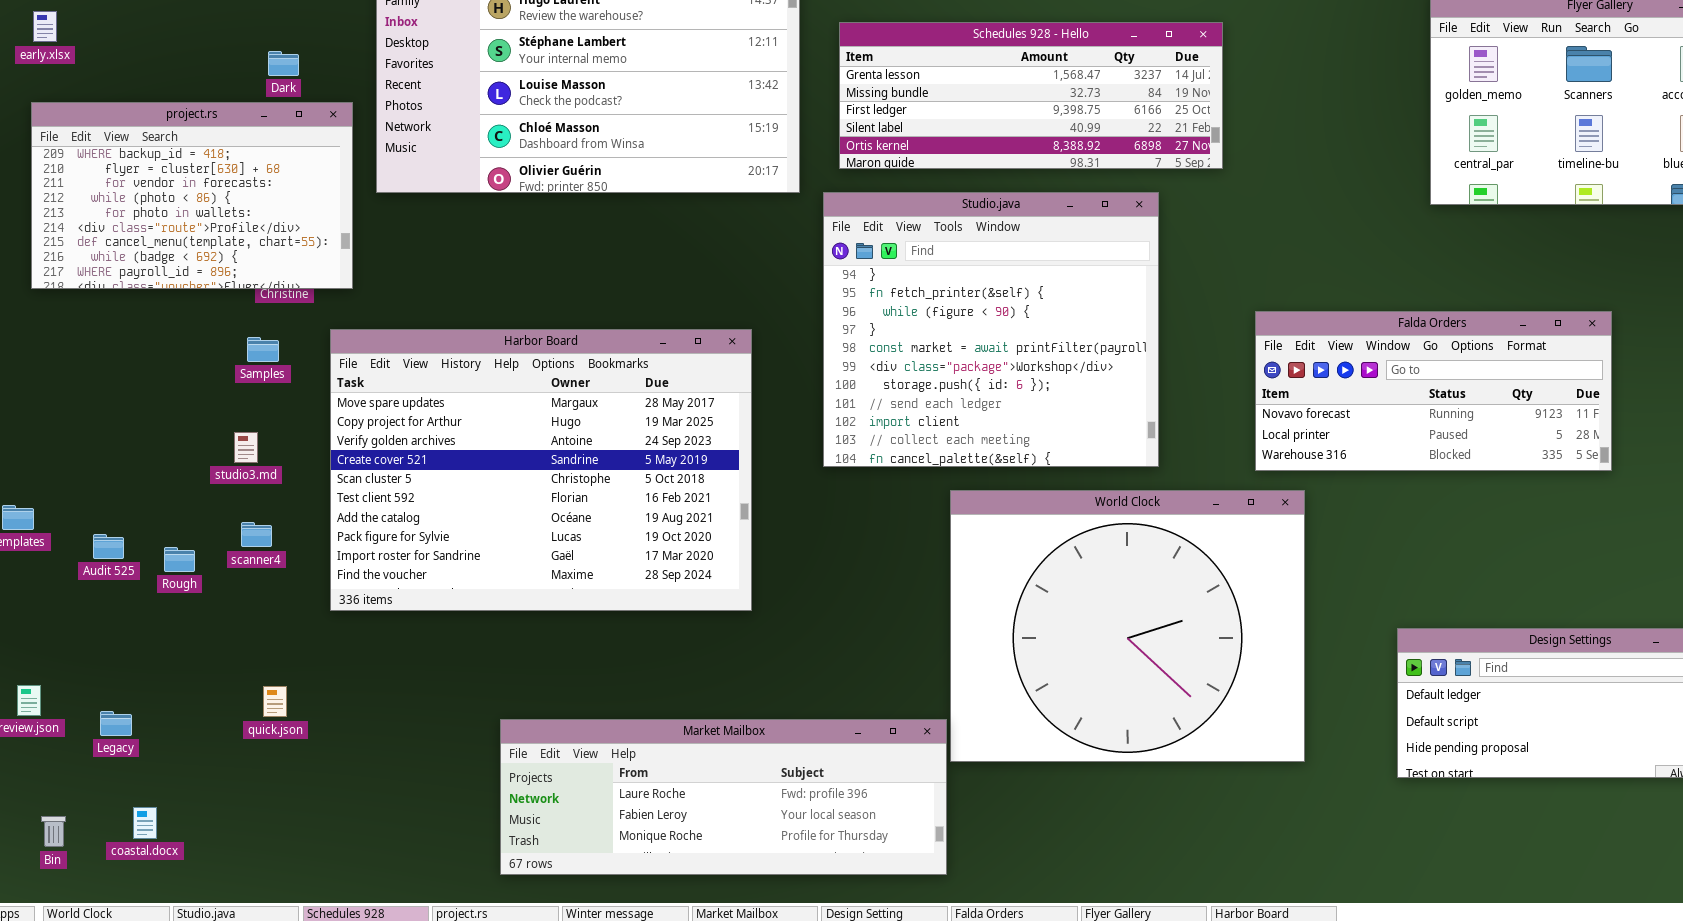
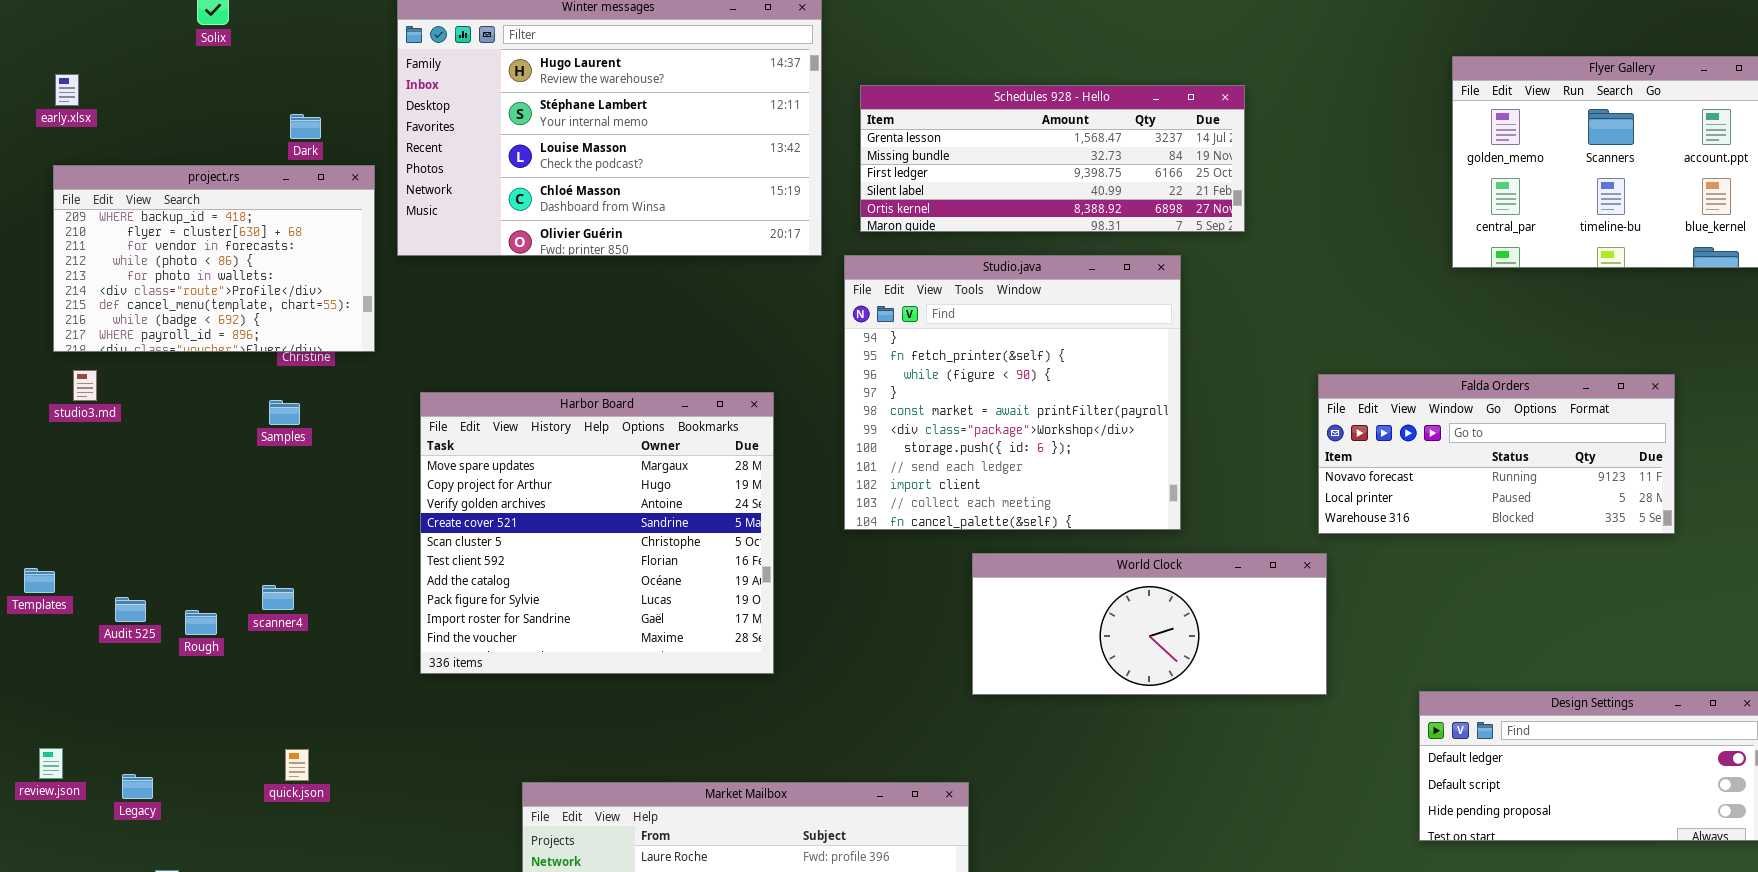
Falda Orders: [1255,311,1612,471] -> [1318,374,1675,534], moved
Harbor Board: [330,329,752,611] -> [420,392,774,674], resized
studio3.md: [234,432,258,463] -> [73,370,97,401], moved
World Clock: [950,490,1305,762] -> [972,553,1327,695], resized

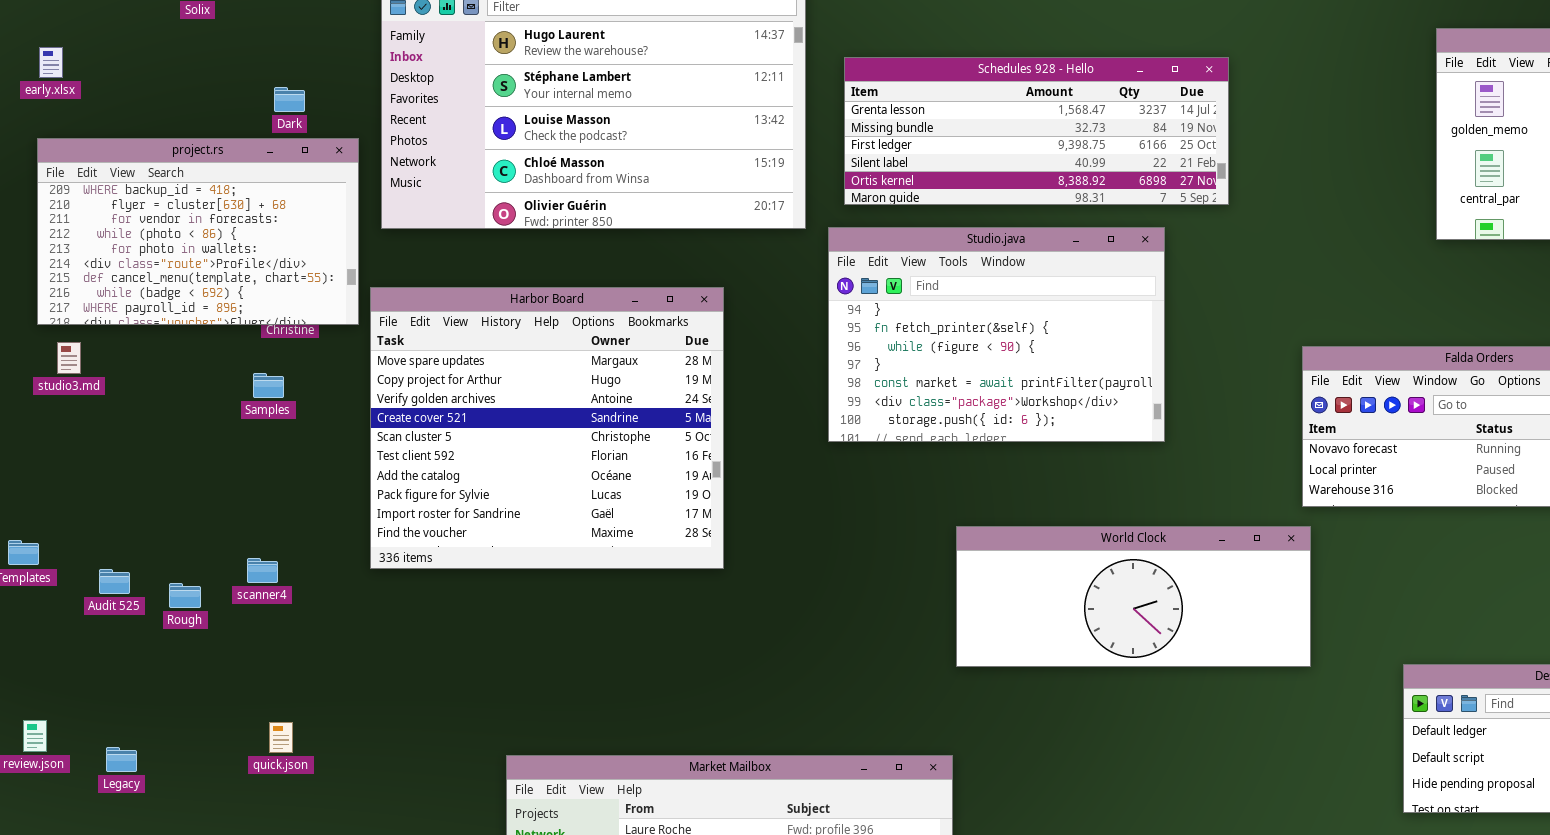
Studio.java: [844,255,1181,530] -> [828,227,1165,442], resized
Harbor Board: [420,392,774,674] -> [370,287,724,569], moved

